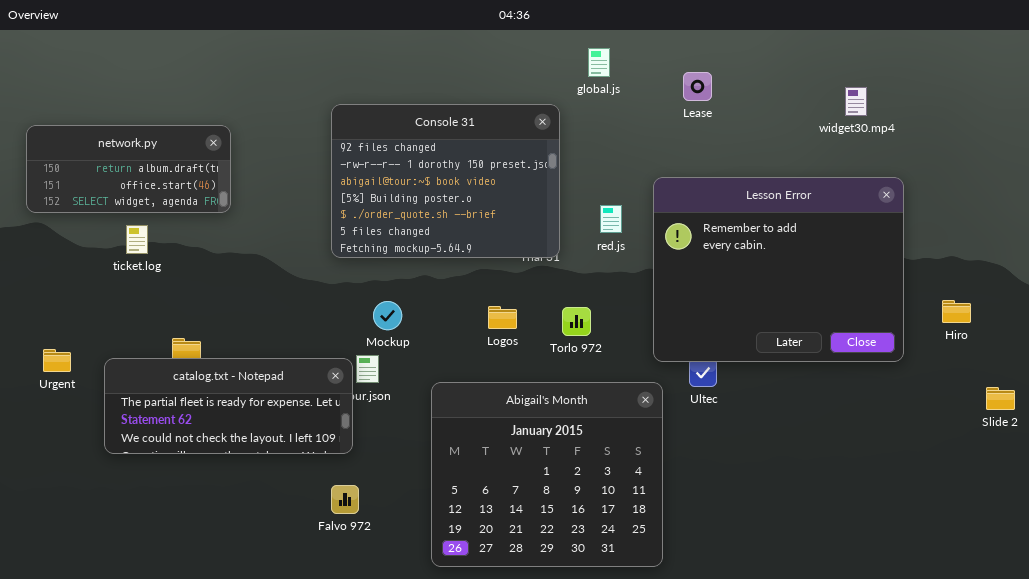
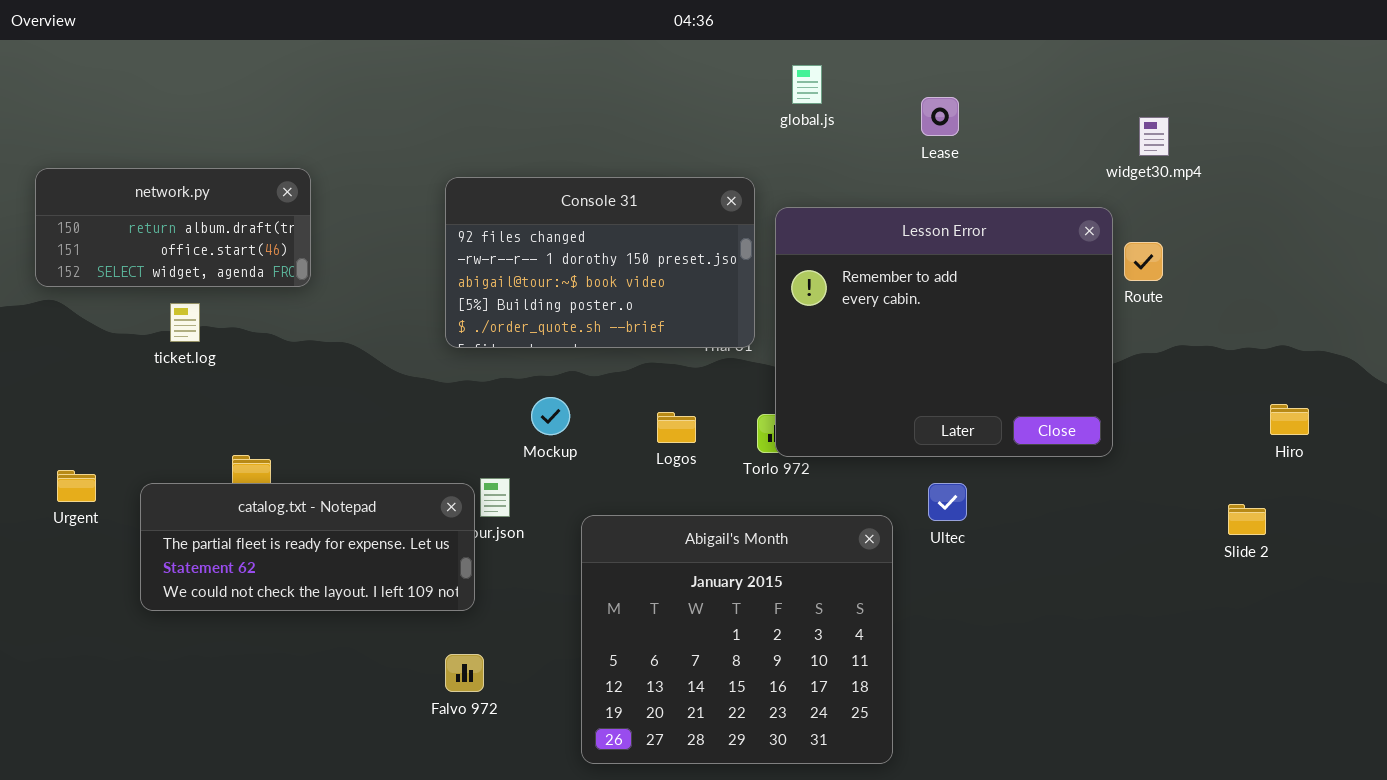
Console 31: [331,104,560,258] -> [445,177,755,348], resized
Lesson Error: [653,177,904,362] -> [775,207,1113,457], moved
Mockup: [373,301,402,330] -> [531,397,570,435], moved
Slide 2: [986,387,1015,410] -> [1228,504,1266,535], moved

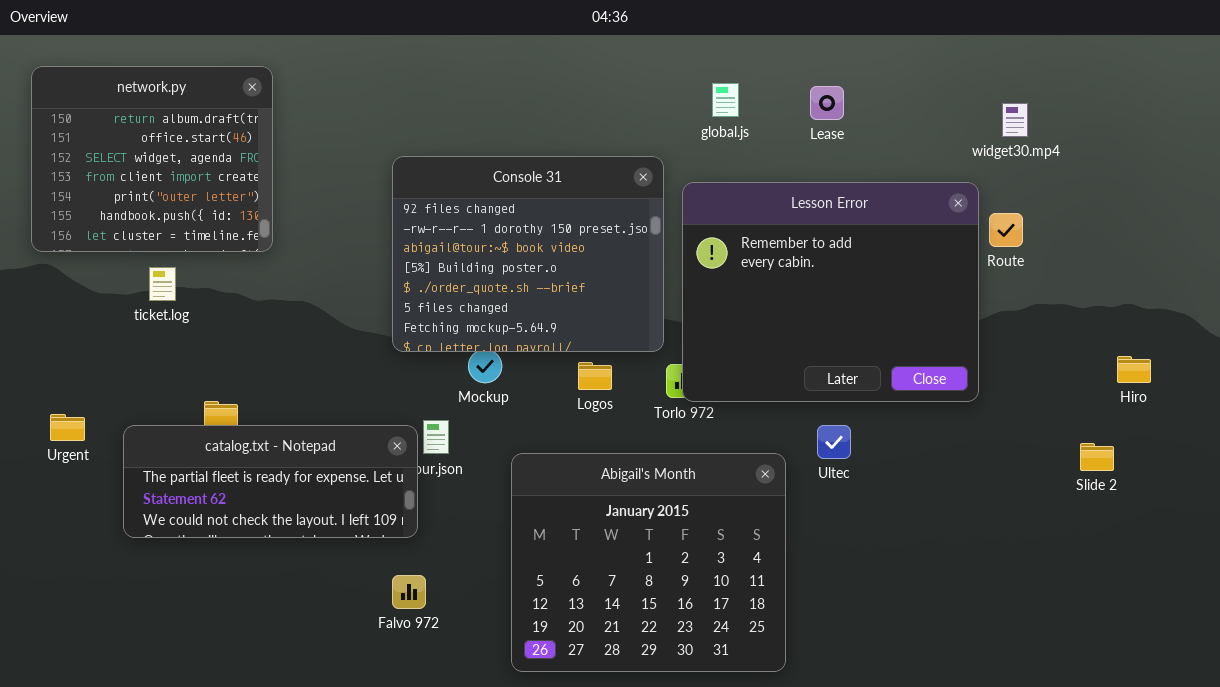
global.js: [792,65,822,104] -> [712,83,739,117], moved
network.py: [35,168,311,287] -> [31,66,273,252], resized
Console 31: [445,177,755,348] -> [392,156,664,352], resized

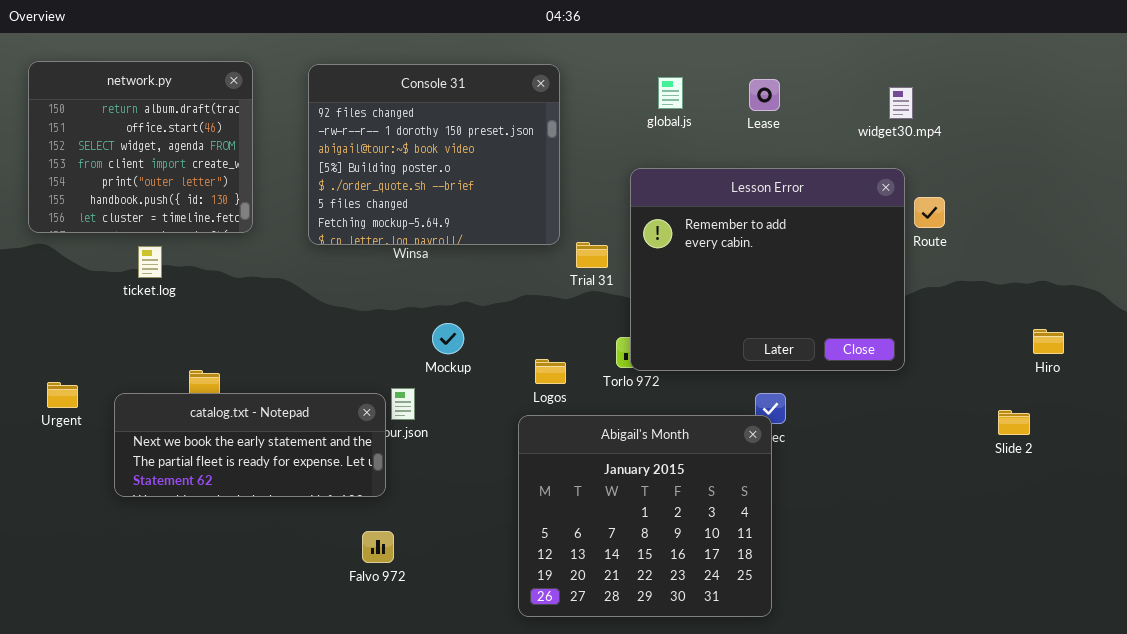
widget30.mp4: [1002,103,1028,137] -> [889,87,913,119], moved
Console 31: [392,156,664,352] -> [308,64,560,245], moved
Logos: [578,362,612,390] -> [535,359,566,384], moved
catalog.txt - Notepad: [123,425,418,538] -> [114,393,386,497], scrolled up 1 row
Abigail's Month: [511,453,786,672] -> [518,415,772,617], moved

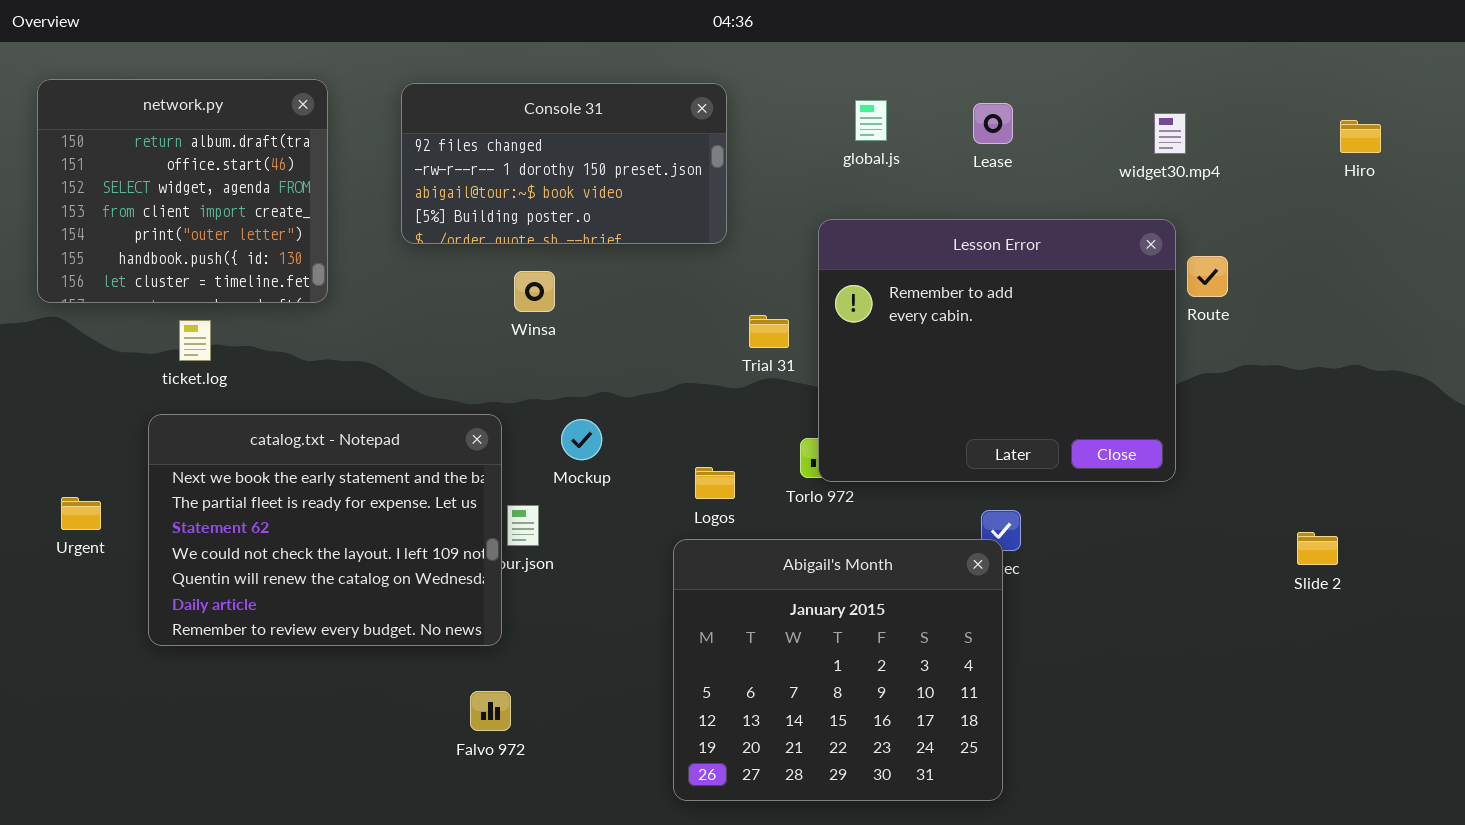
Console 31: [308,64,560,245] -> [401,83,727,244], resized
Hiro: [1033,329,1064,354] -> [1340,120,1381,153], moved
catalog.txt - Notepad: [114,393,386,497] -> [148,414,502,646], resized

